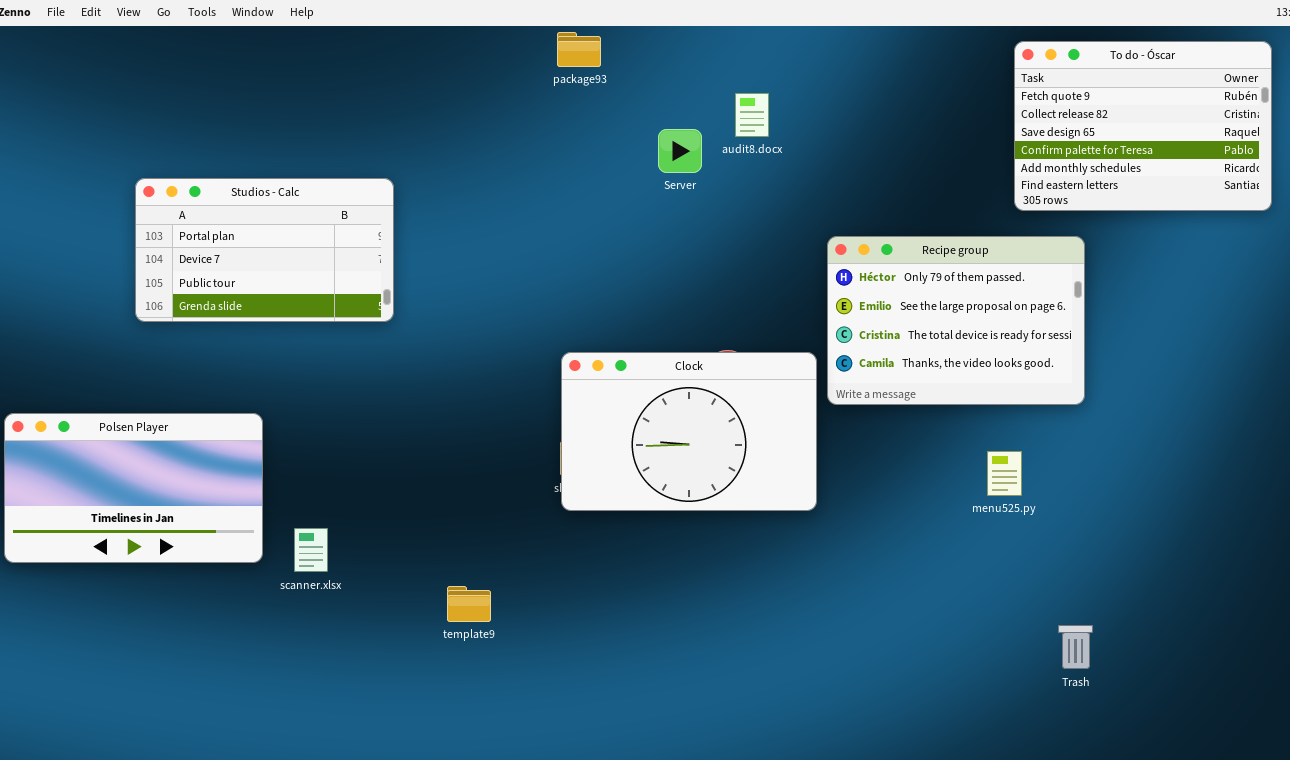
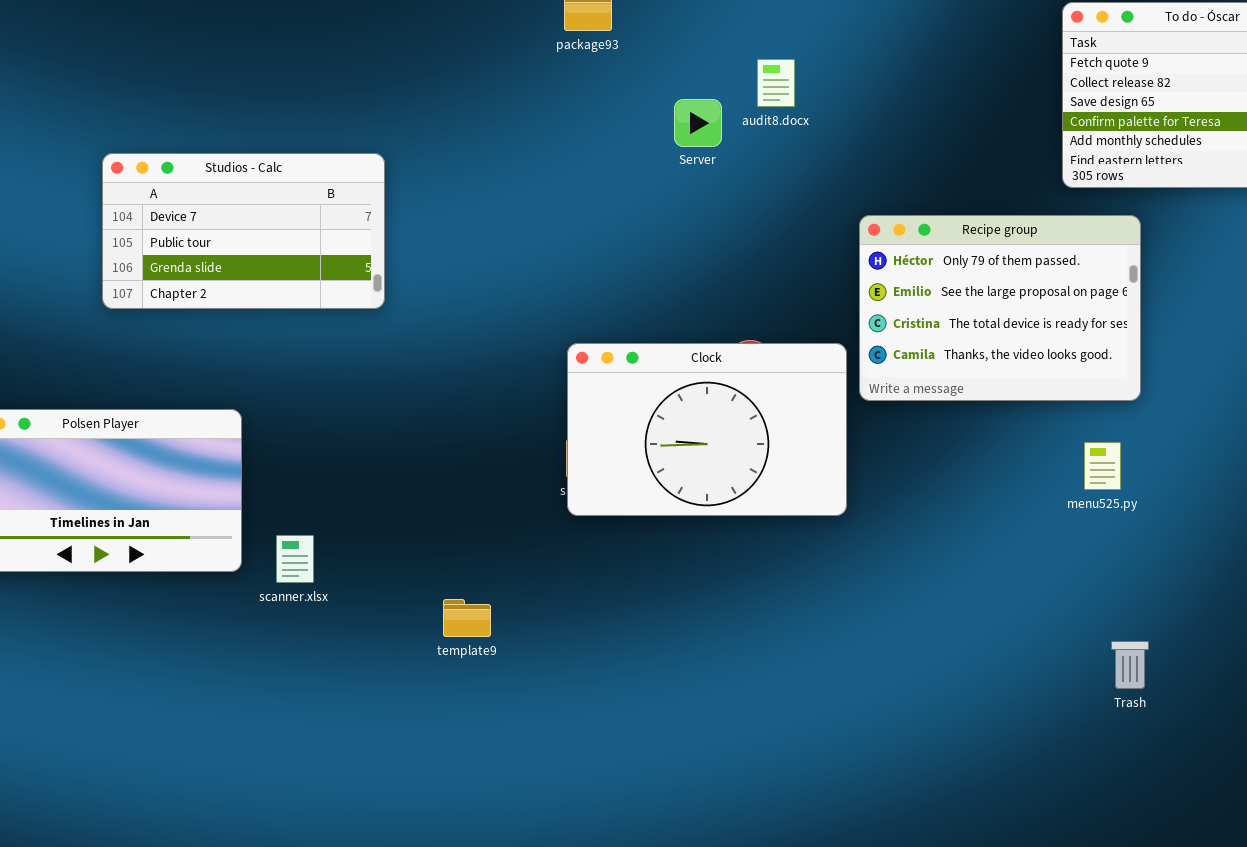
Studios - Calc: [135,178,394,322] -> [102,153,385,309], scrolled down 1 row
menu525.py: [987,451,1022,496] -> [1084,442,1121,490], moved

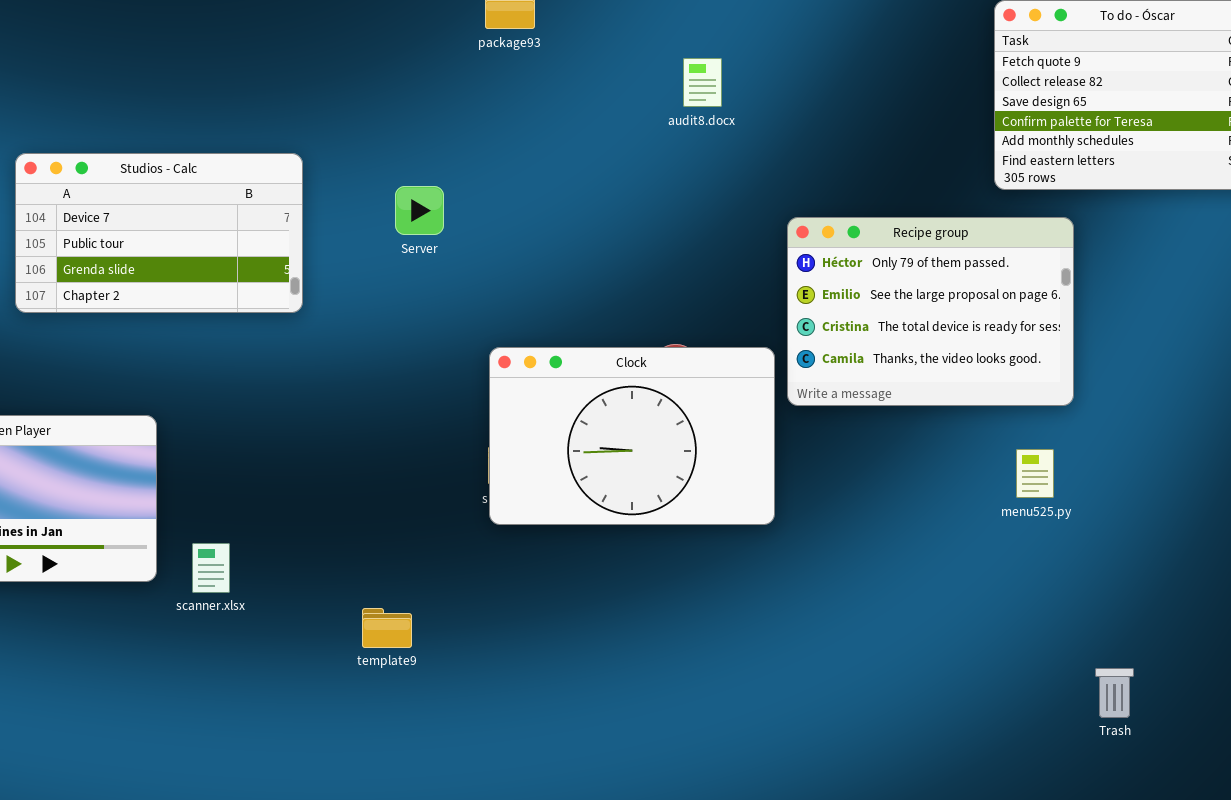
Server: [674,99,722,147] -> [395,186,444,235], moved
Trash: [1111,641,1149,689] -> [1095,668,1134,718], moved

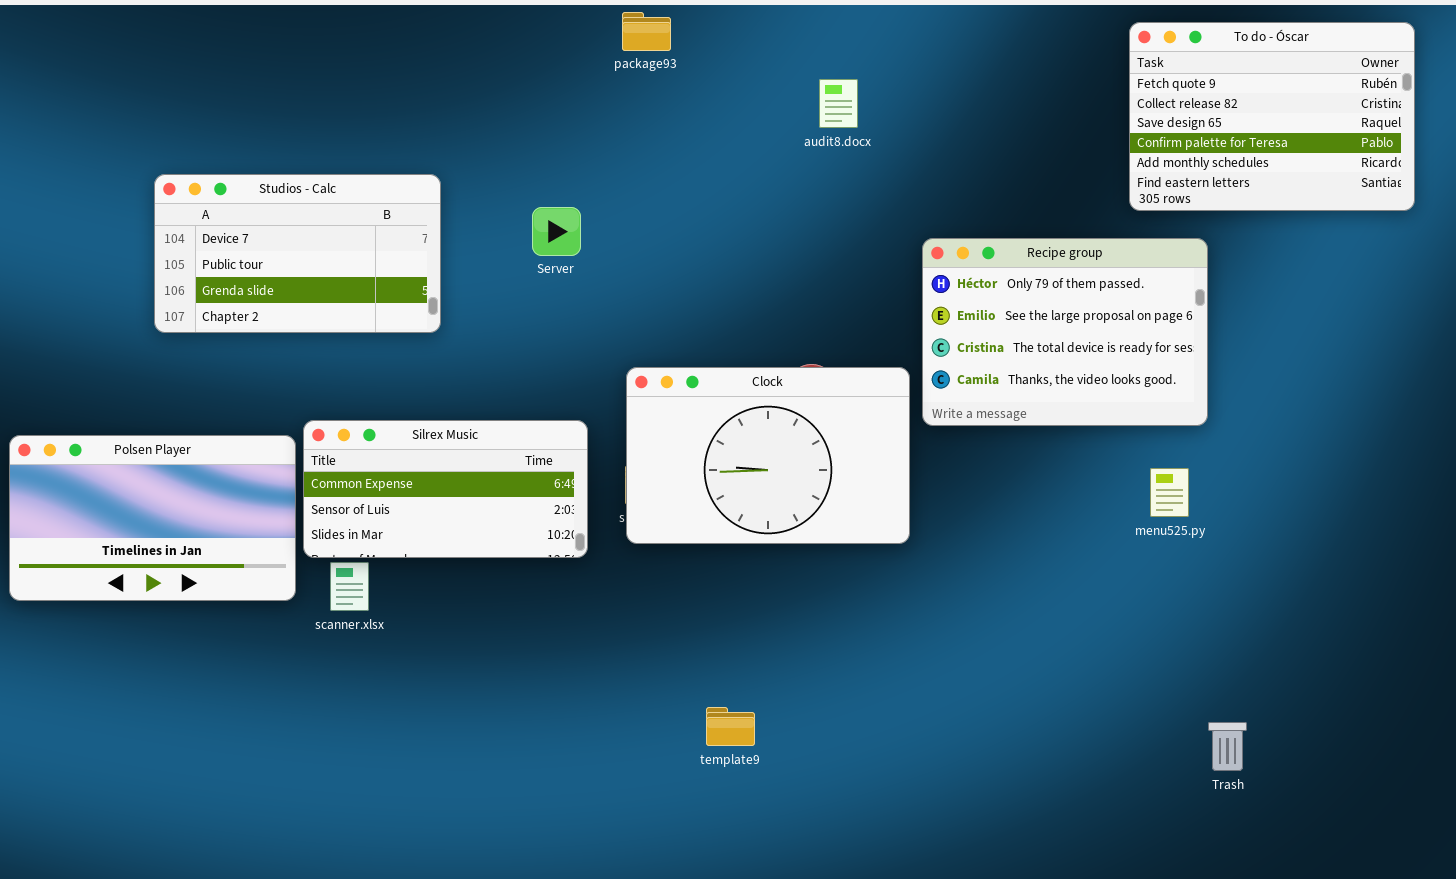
Silrex Music: none -> [303,420,588,558], opened
template9: [362,608,412,648] -> [706,707,755,746], moved
Trash: [1095,668,1134,718] -> [1208,722,1247,771], moved

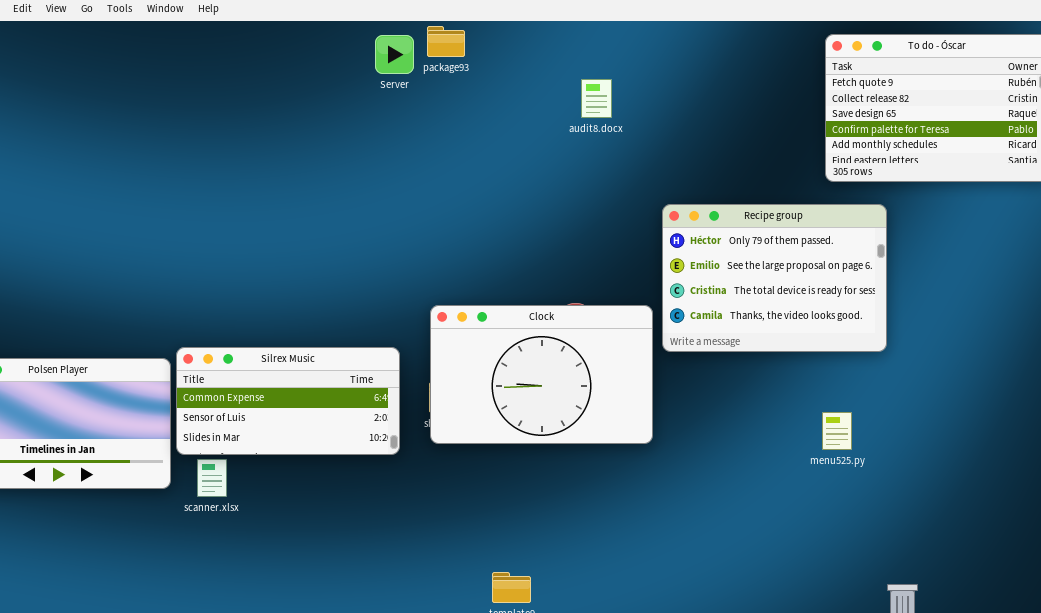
Studios - Calc: [154,174,441,333] -> none, closed
Server: [532,207,581,256] -> [375,35,414,74], moved
menu525.py: [1150,468,1189,517] -> [822,412,852,450], moved

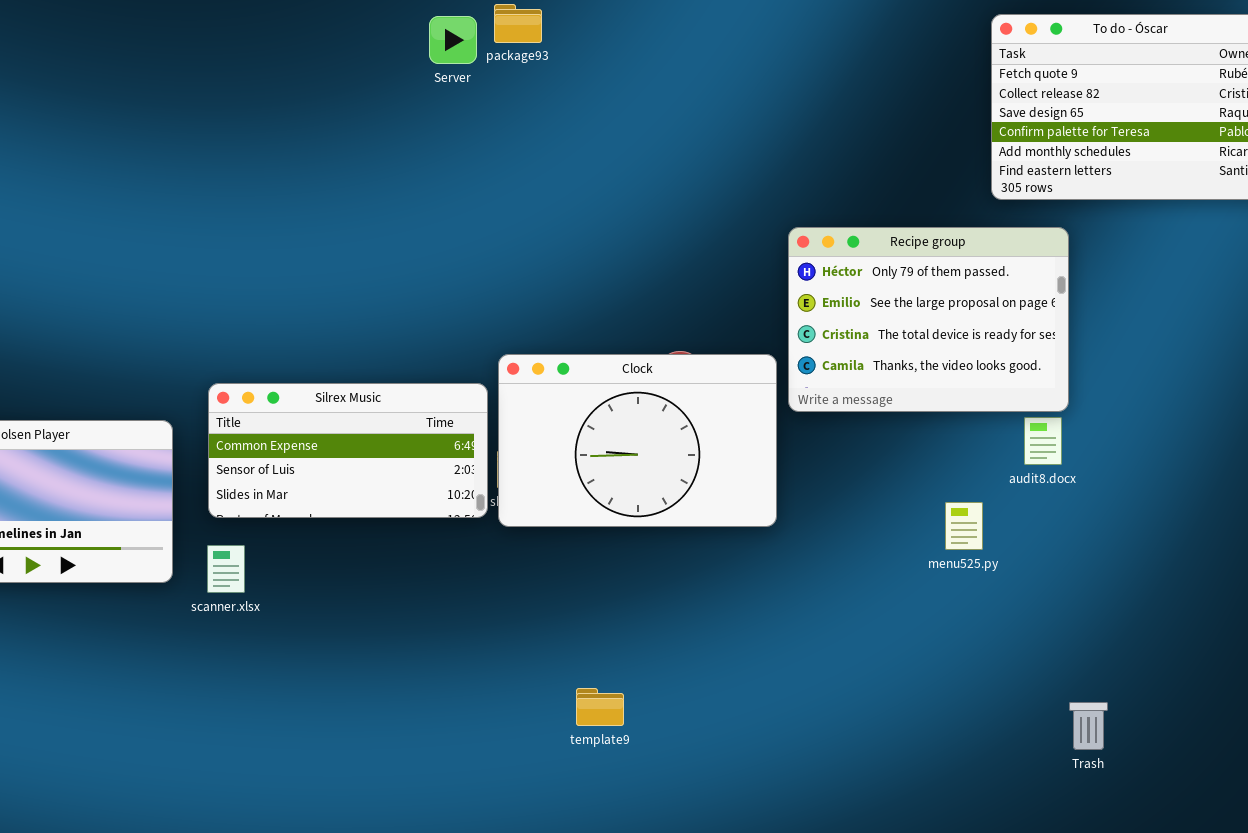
audit8.docx: [581,79,612,118] -> [1024,417,1062,465], moved
Silrex Music: [176,347,400,455] -> [208,383,488,518], moved
menu525.py: [822,412,852,450] -> [945,502,983,550], moved

